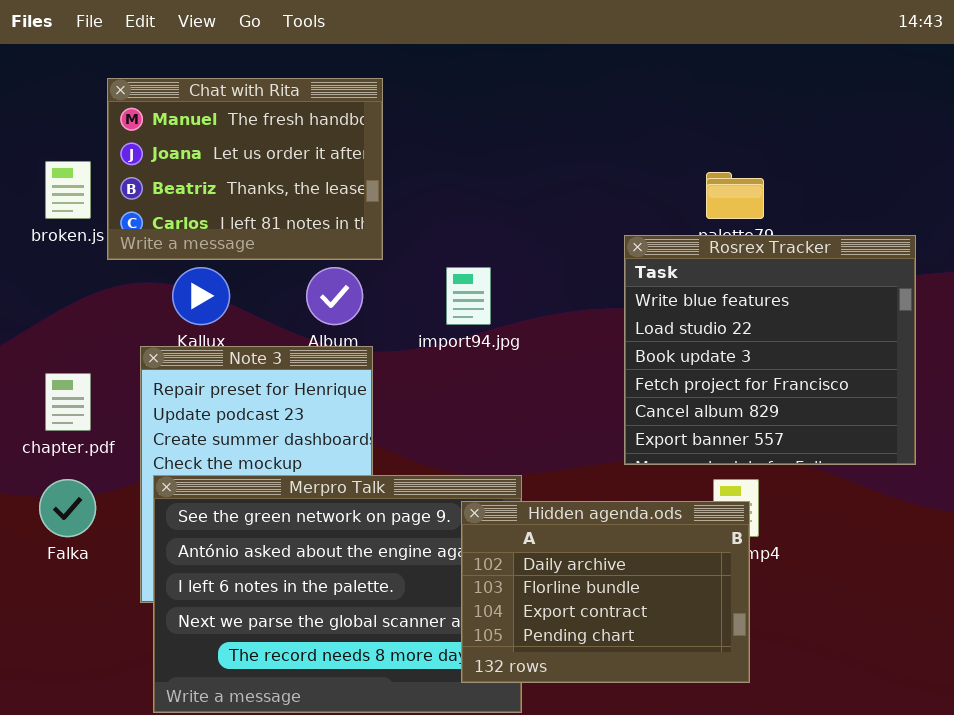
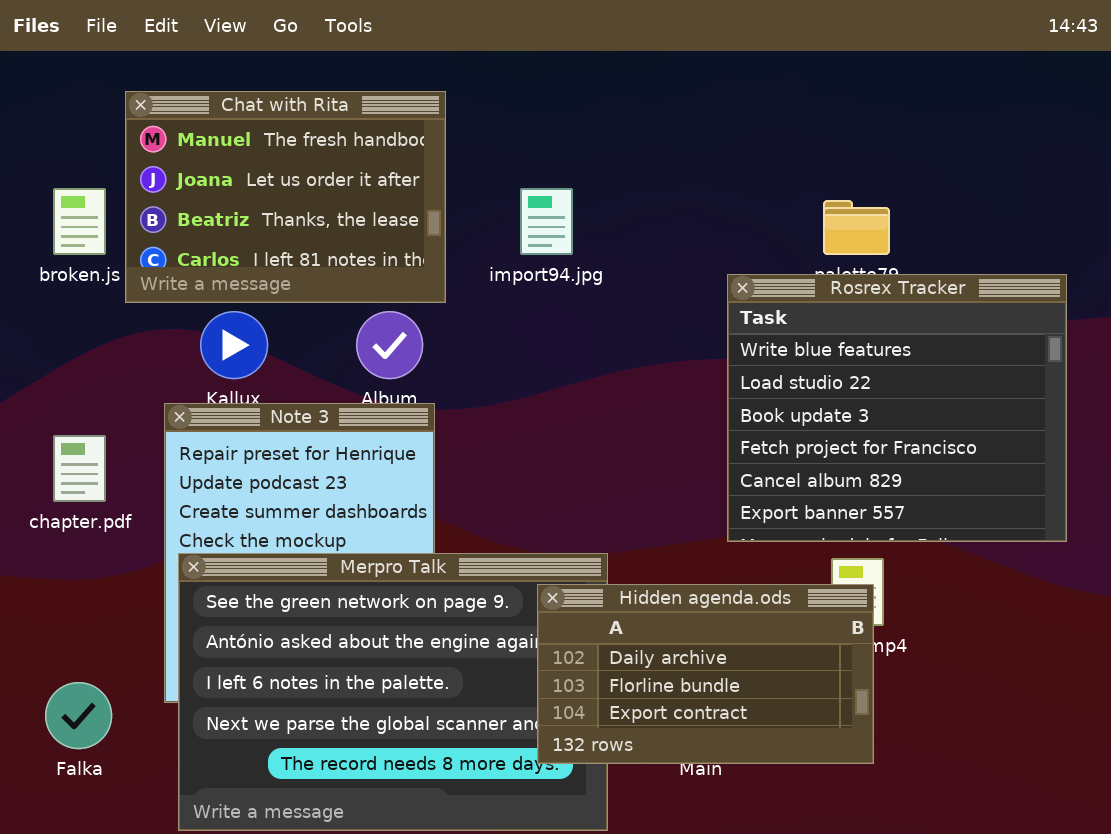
import94.jpg: [446,267,491,325] -> [520,188,573,255], moved
Falka: [39,479,96,537] -> [45,682,112,749], moved
Hidden agenda.ods: [461,501,750,683] -> [537,584,874,764], resized

